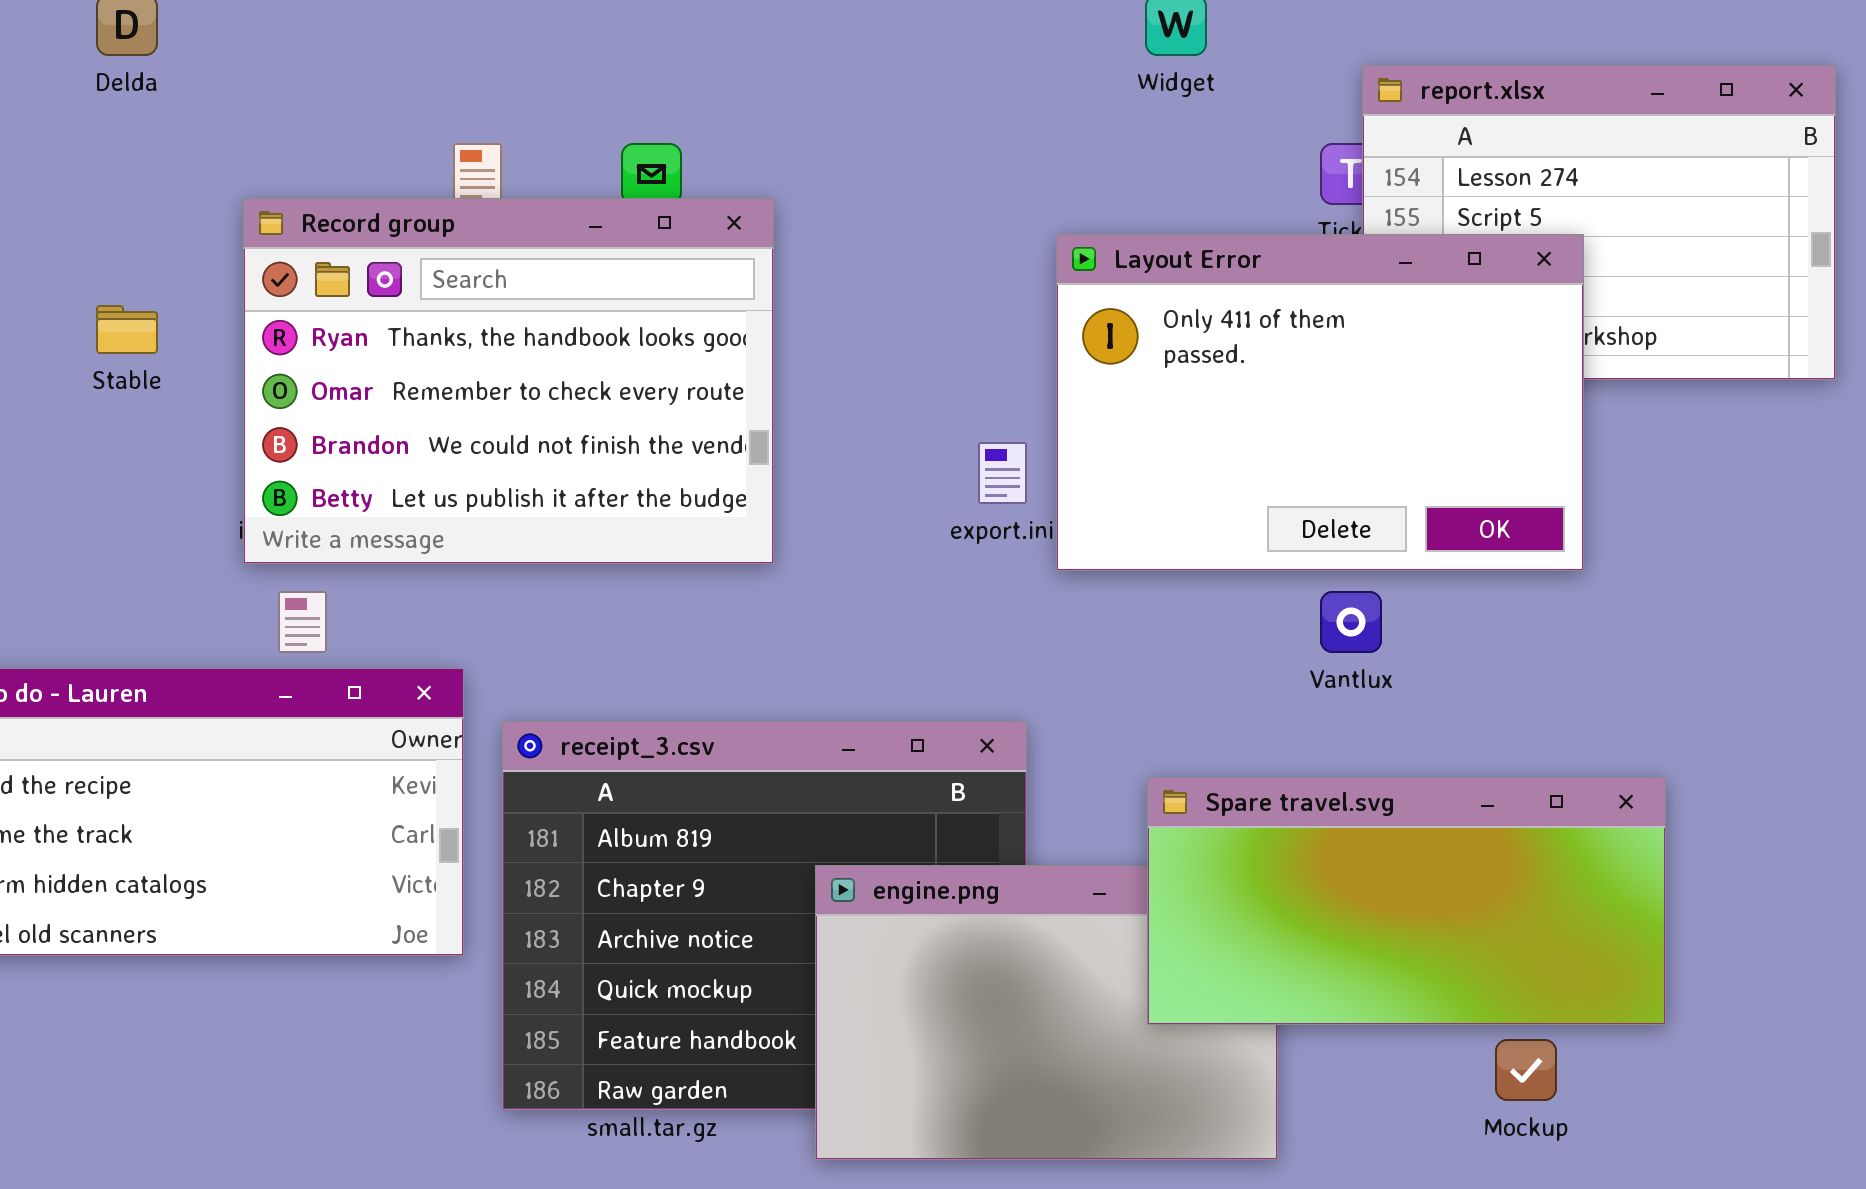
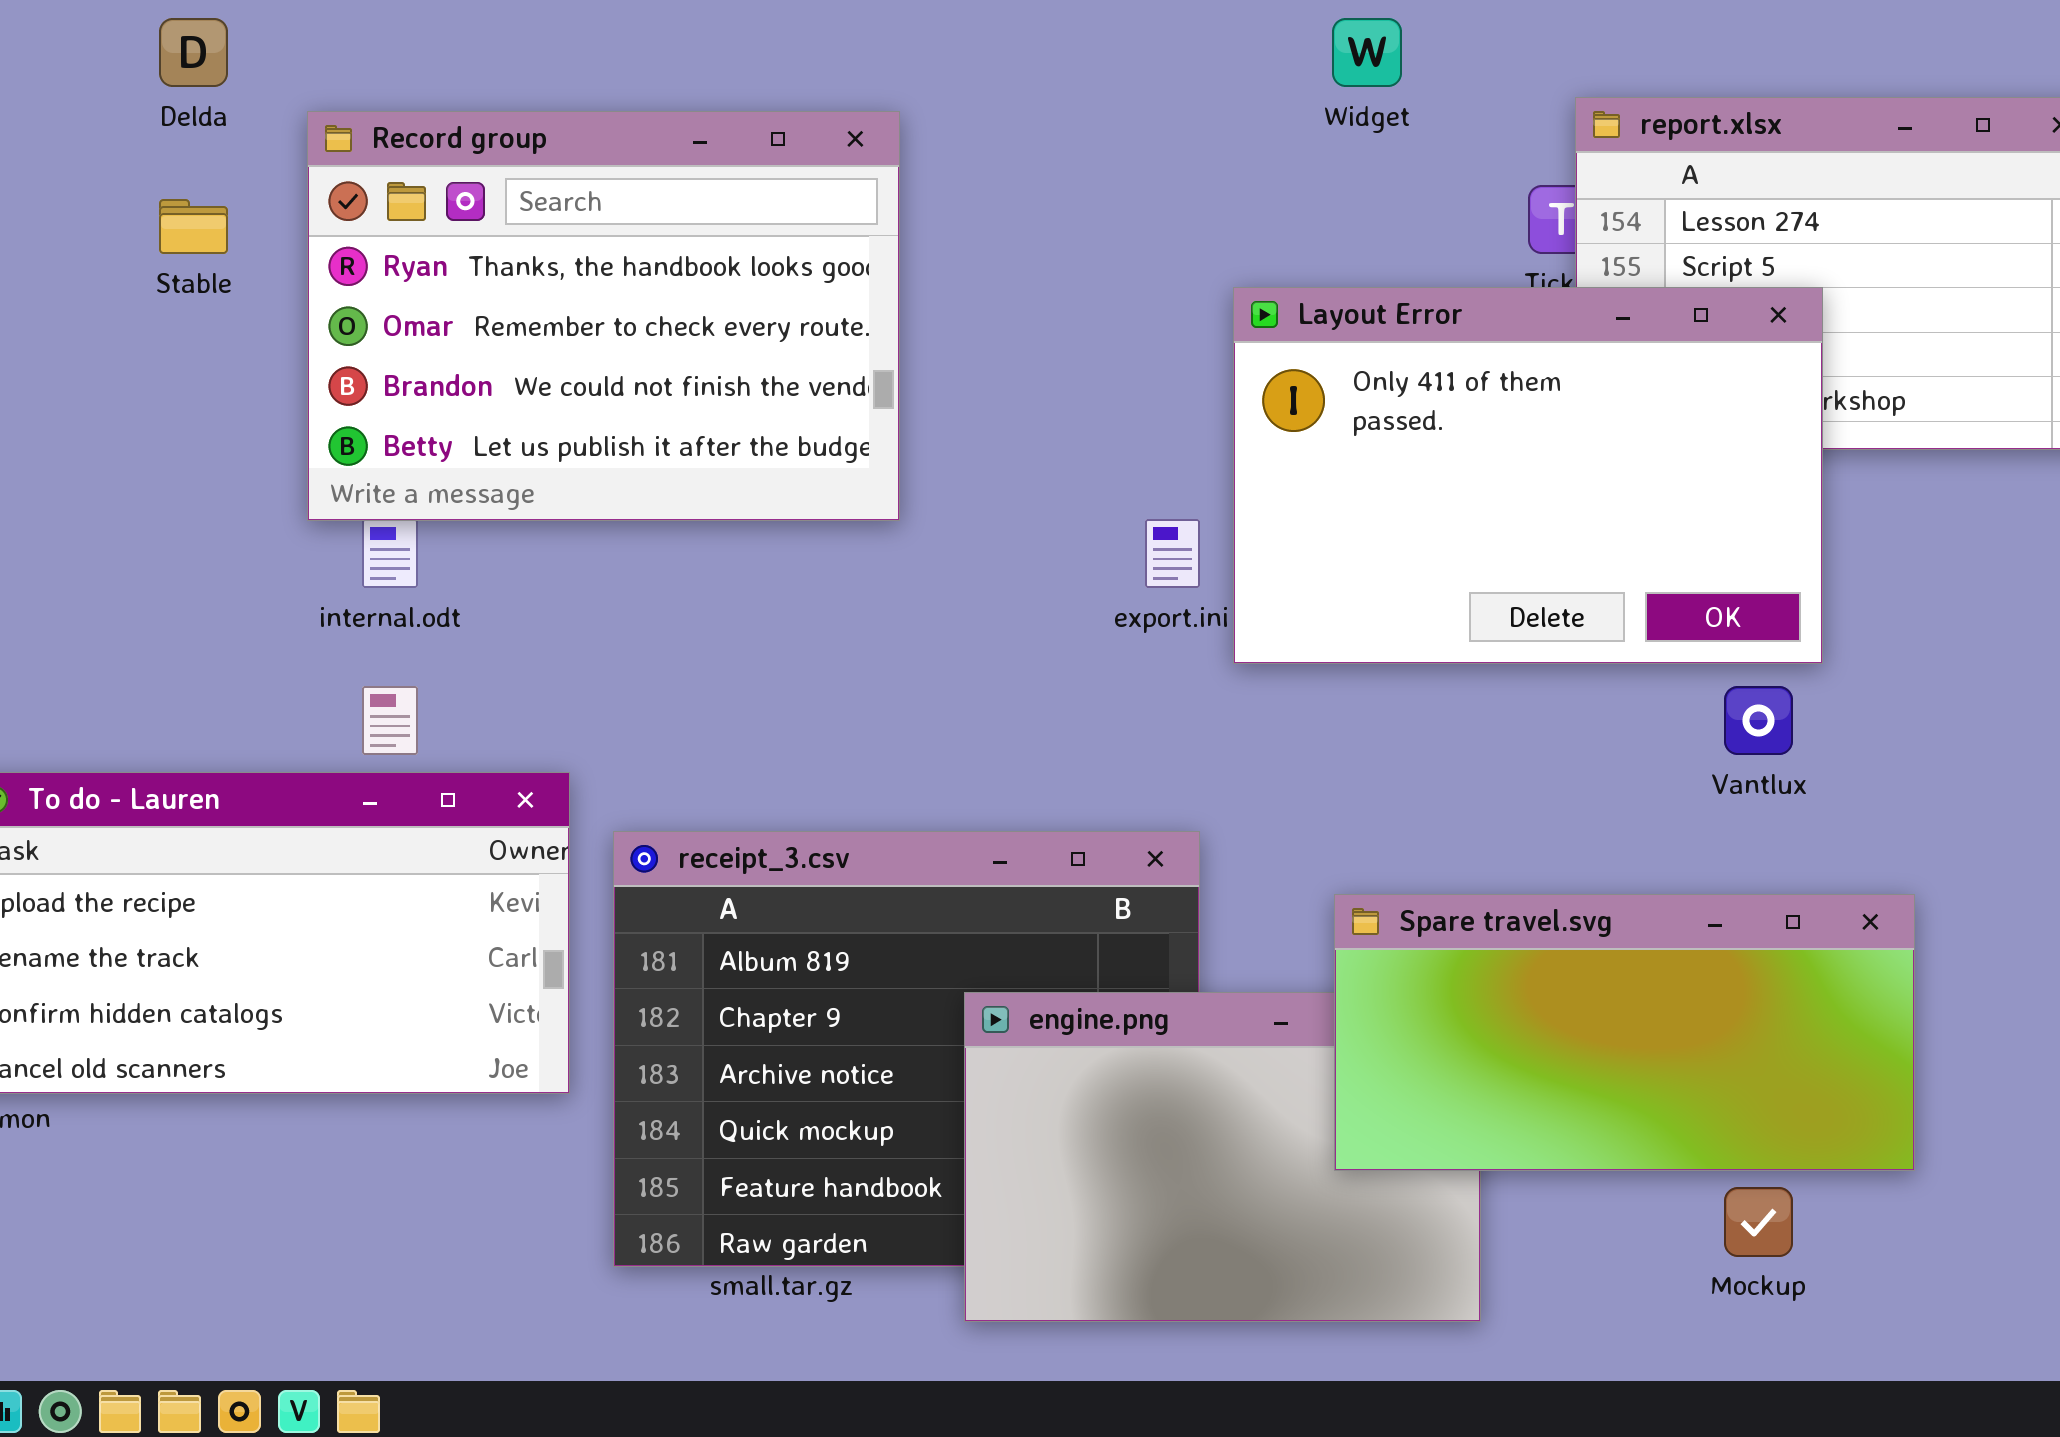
Record group: [243,198,774,564] -> [307,111,900,521], moved
Stable: [96,305,158,354] -> [159,199,228,254], moved
Vantlux: [1320,591,1382,653] -> [1724,686,1793,755], moved

